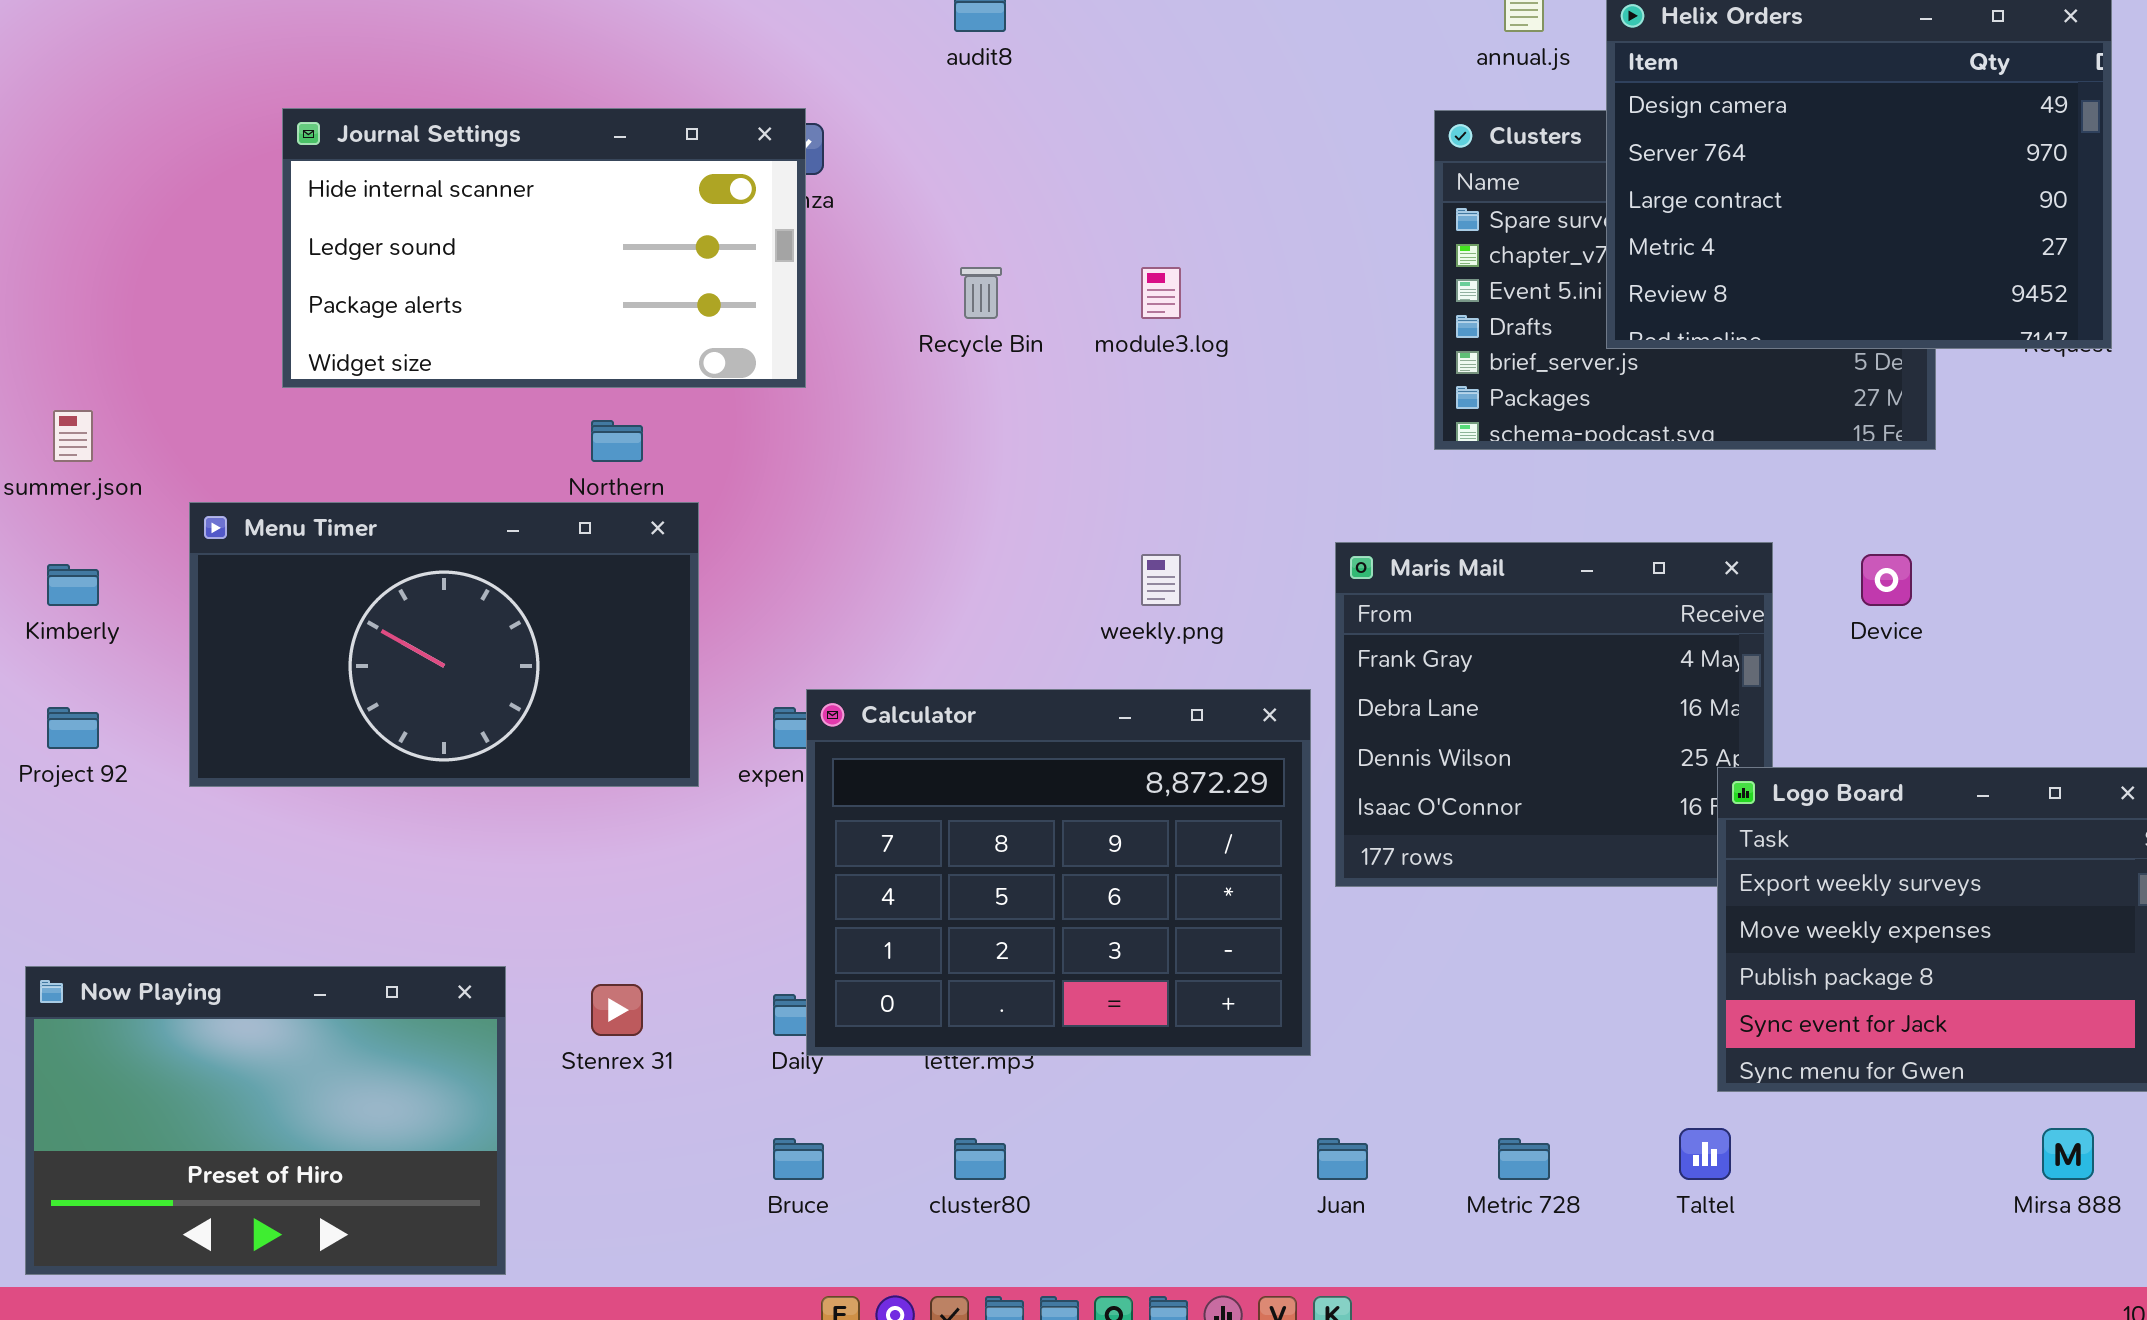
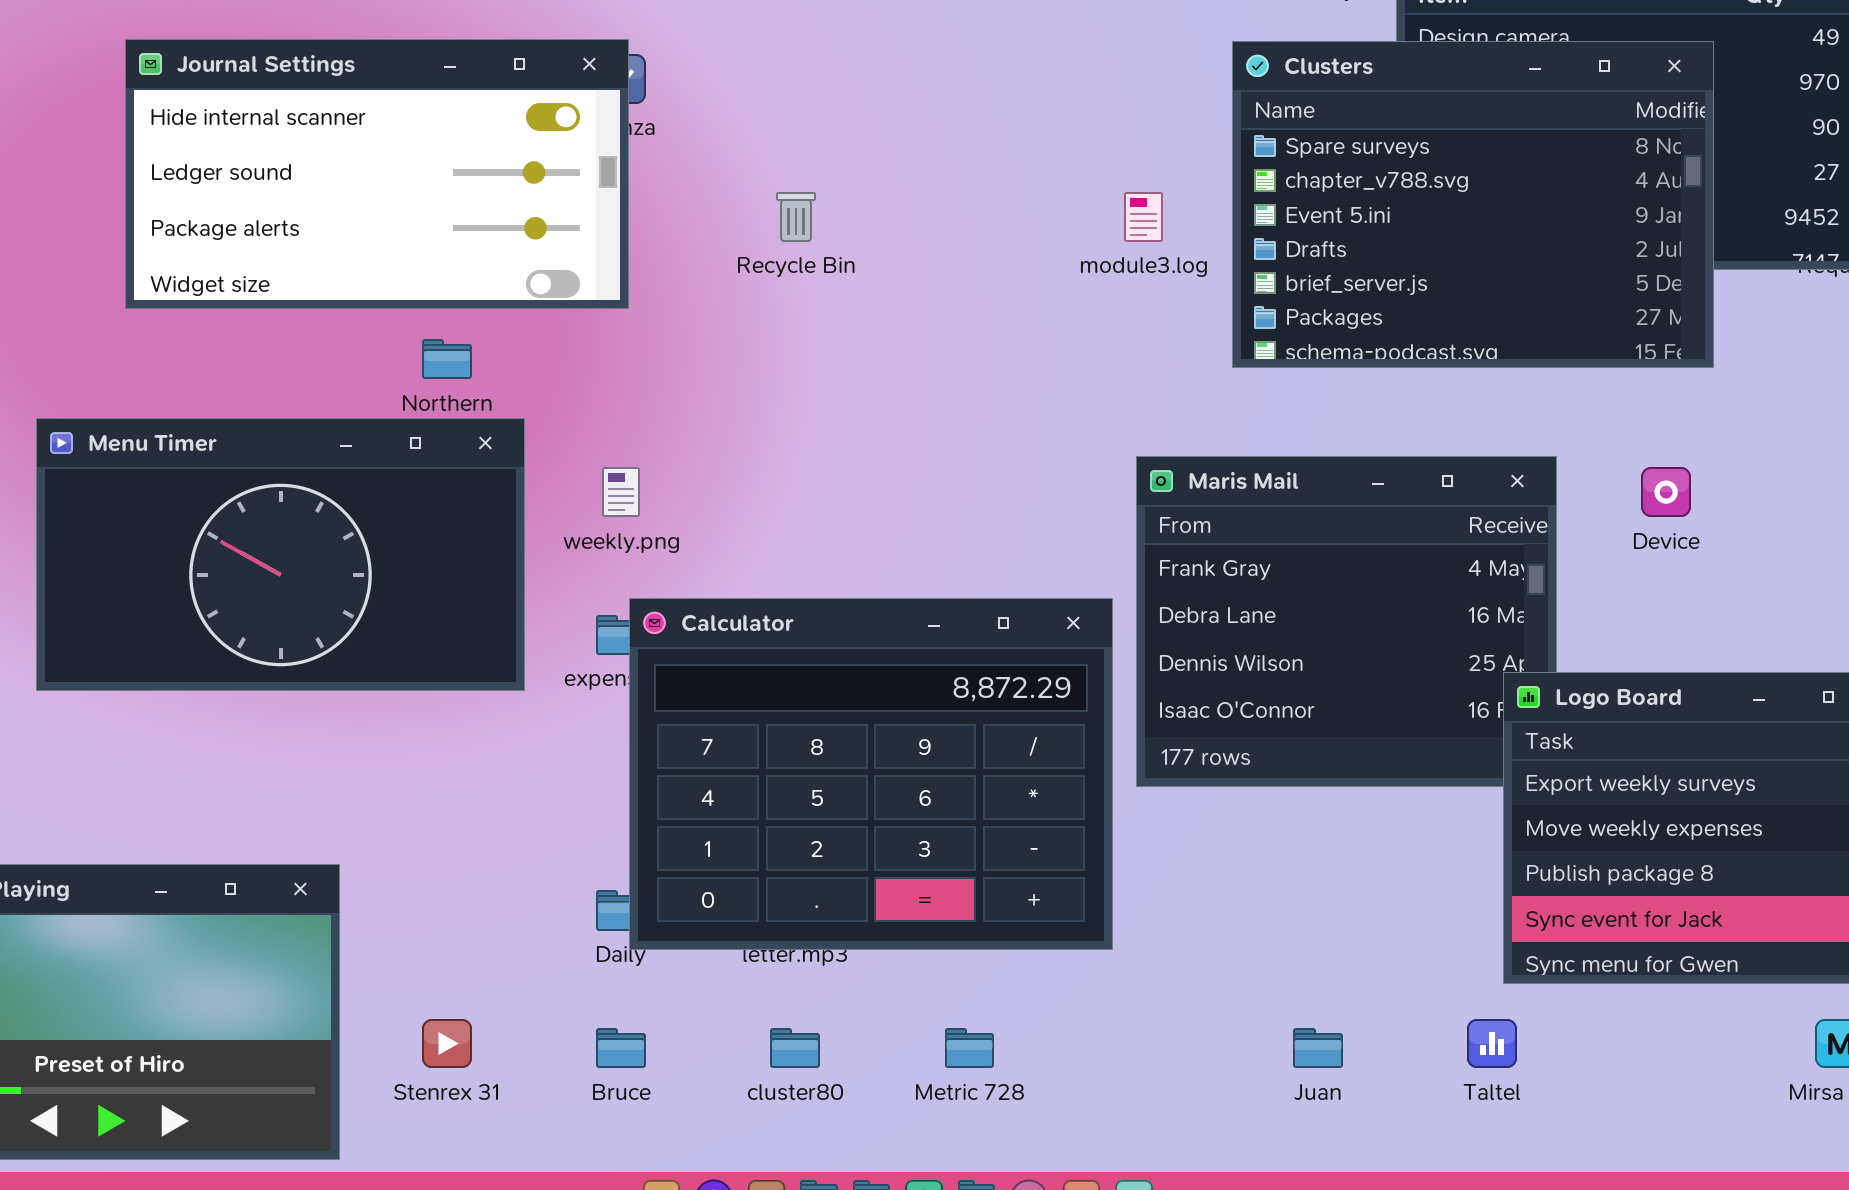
Clusters: [1434,110,1936,450] -> [1232,41,1714,368], raised
module3.log: [1141,267,1181,319] -> [1124,192,1163,242], moved
weekly.png: [1141,554,1181,606] -> [602,467,640,517], moved
Stenrex 31: [591,984,643,1036] -> [422,1019,472,1068], moved
Juan: [1317,1138,1368,1180] -> [1293,1028,1343,1068], moved
Metric 728: [1498,1138,1550,1180] -> [945,1028,994,1068], moved

